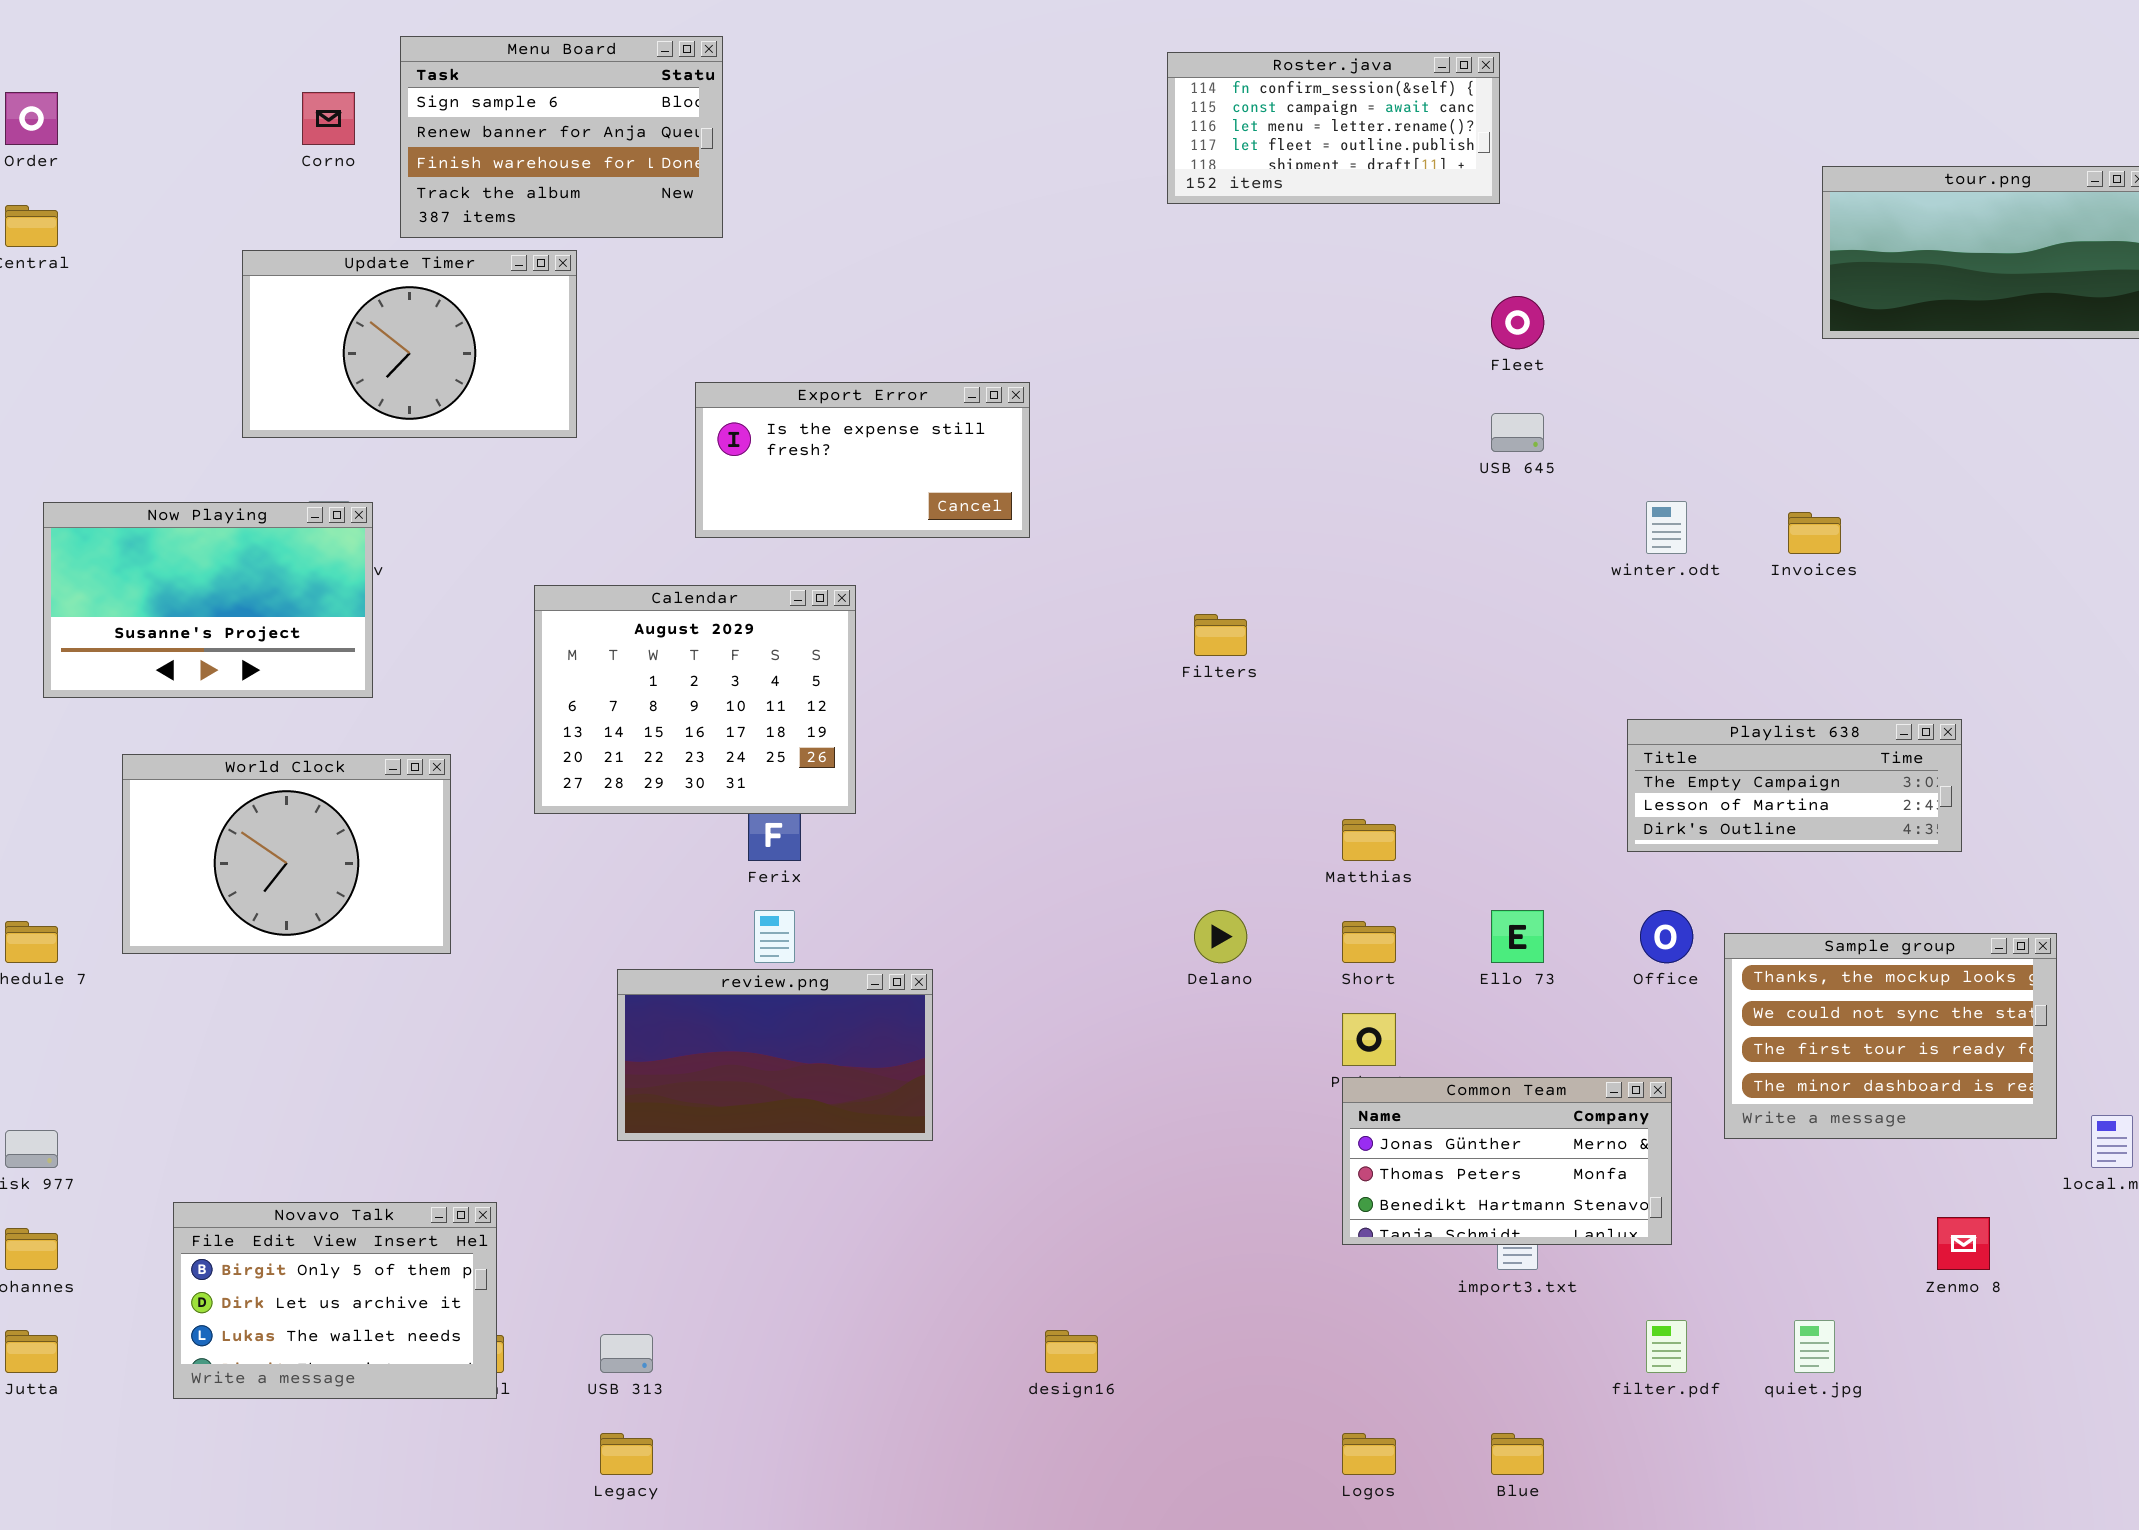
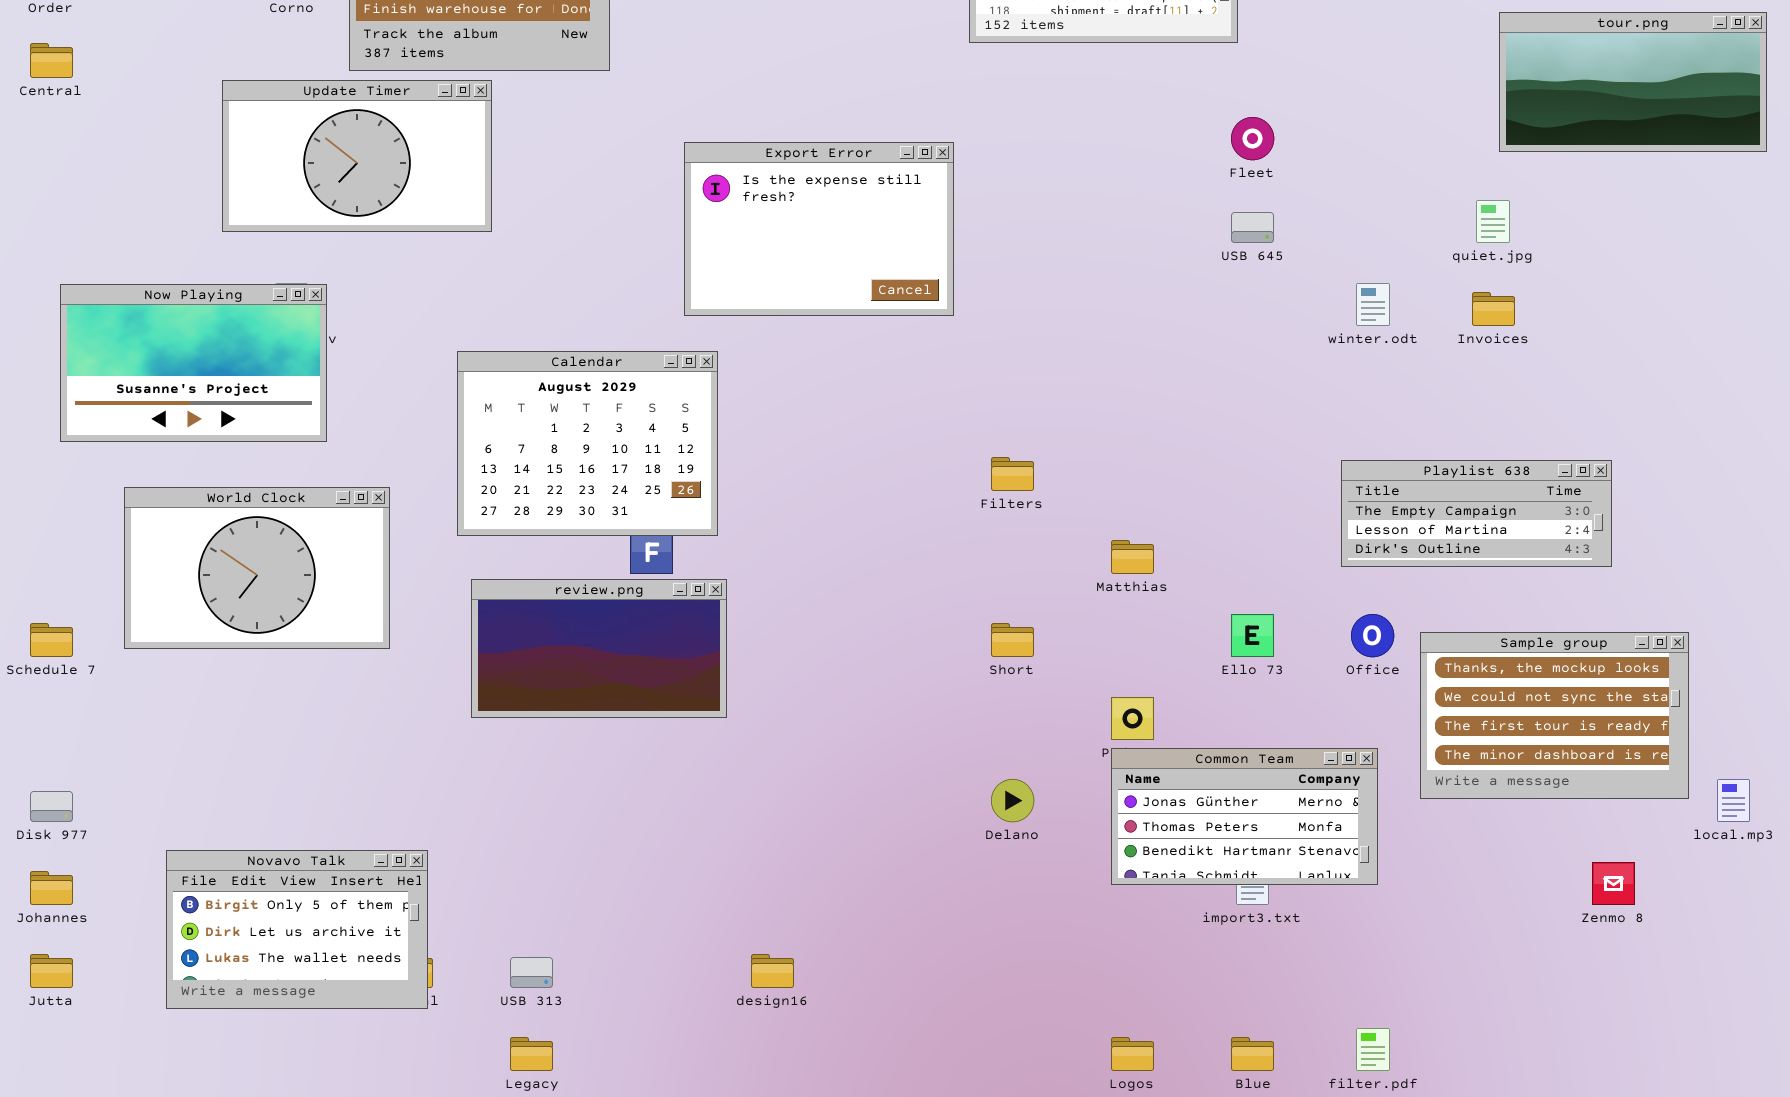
Export Error: [695,382,1030,538] -> [684,142,954,316], moved, resized
Filters: [1194,614,1247,656] -> [991,457,1034,491], moved
Delano: [1194,910,1247,963] -> [991,779,1034,822], moved
Short: [1342,921,1396,963] -> [991,623,1034,657], moved
review.png: [617,969,933,1141] -> [471,579,727,718], moved
filter.pdf: [1646,1320,1687,1373] -> [1356,1028,1390,1071], moved
quiet.jpg: [1794,1320,1835,1373] -> [1476,200,1510,243], moved
design16: [1045,1330,1098,1373] -> [751,954,794,988], moved

